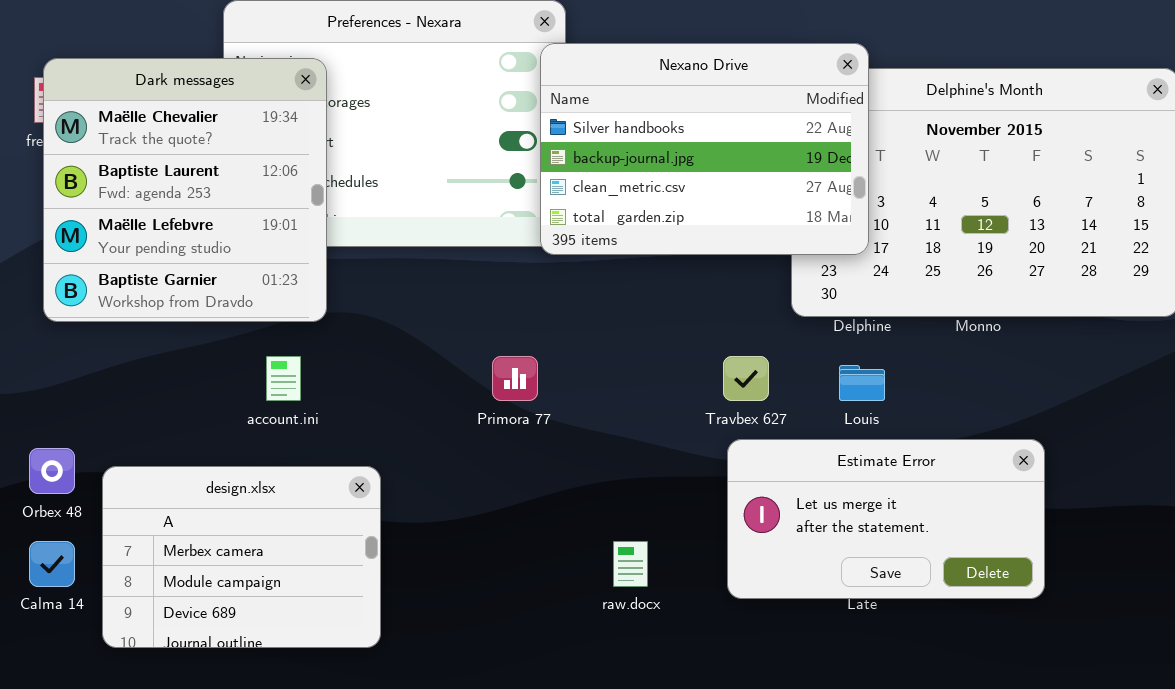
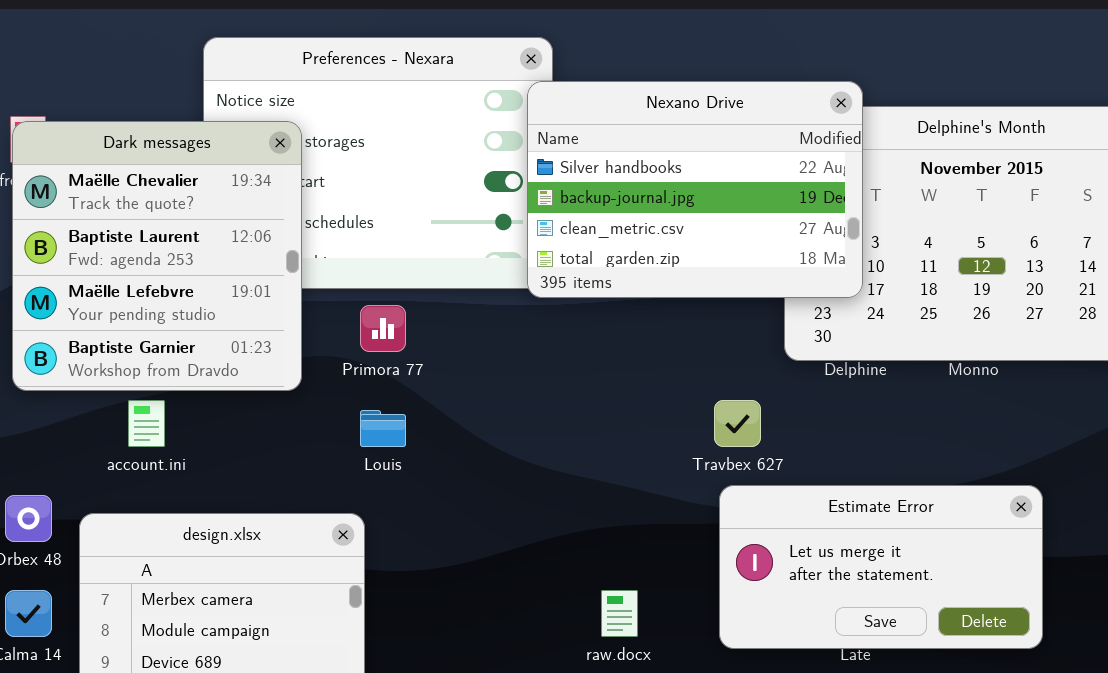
Dark messages: [43,58,327,322] -> [12,121,302,391], moved
account.ini: [266,356,301,401] -> [128,400,165,447], moved
Primora 77: [492,356,538,401] -> [360,305,406,352], moved
Louis: [839,365,885,401] -> [360,410,406,447], moved

